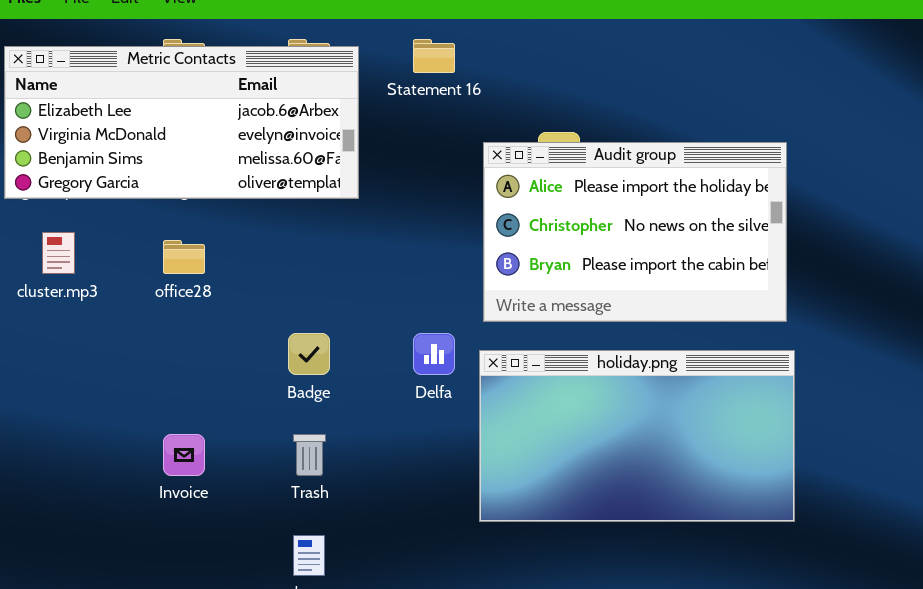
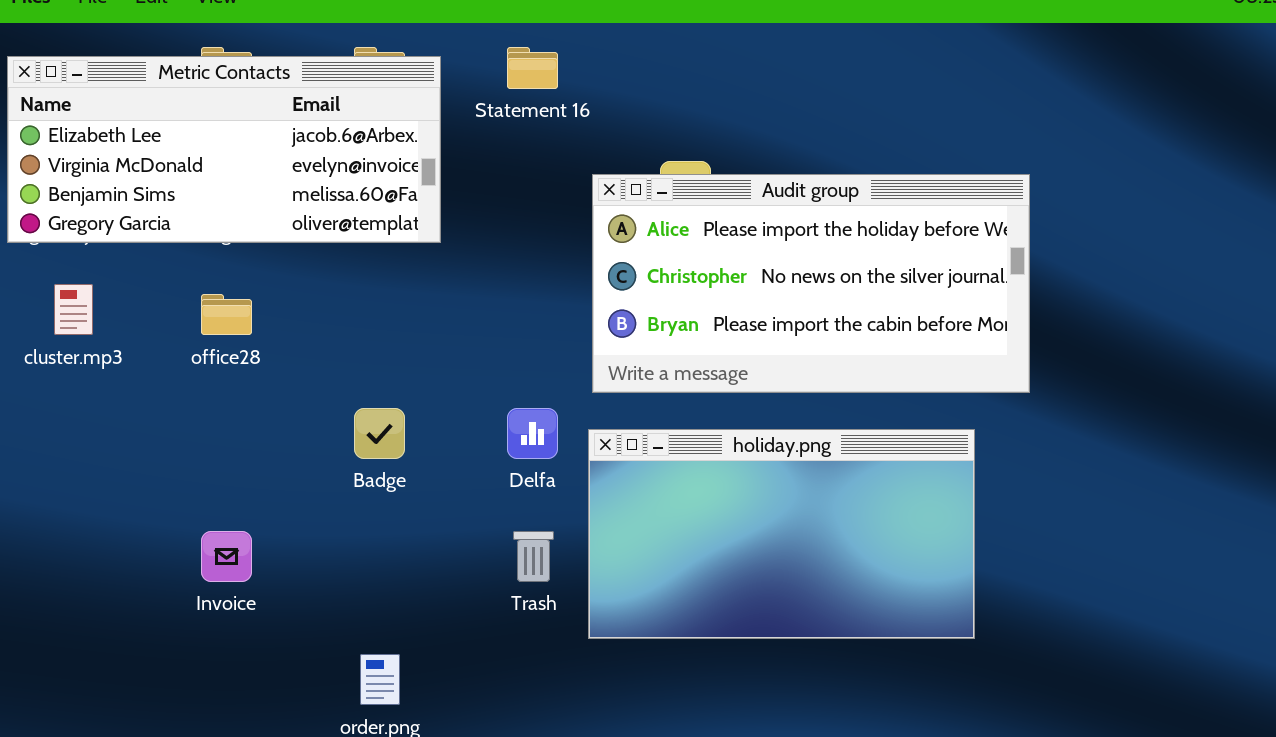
Audit group: [483,142,787,322] -> [592,174,1030,393], resized
Trash: [293,434,326,476] -> [513,531,554,582], moved

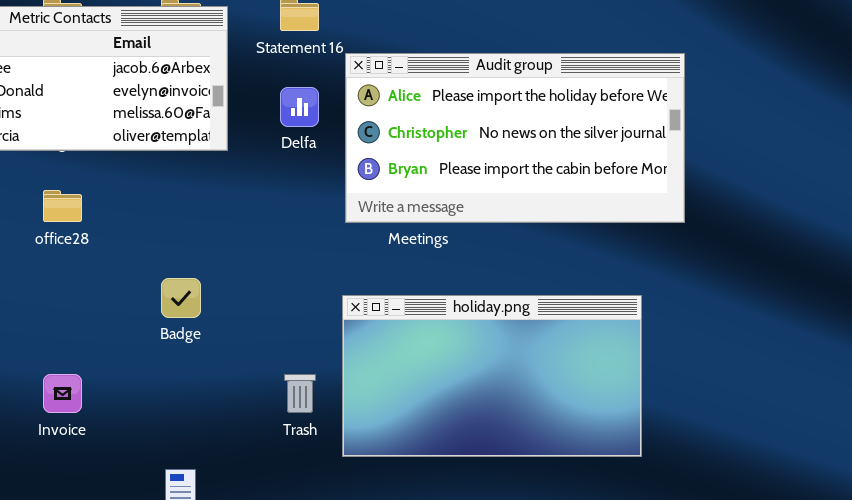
Audit group: [592,174,1030,393] -> [345,53,685,223], moved
Delfa: [507,408,558,459] -> [280,87,319,127], moved

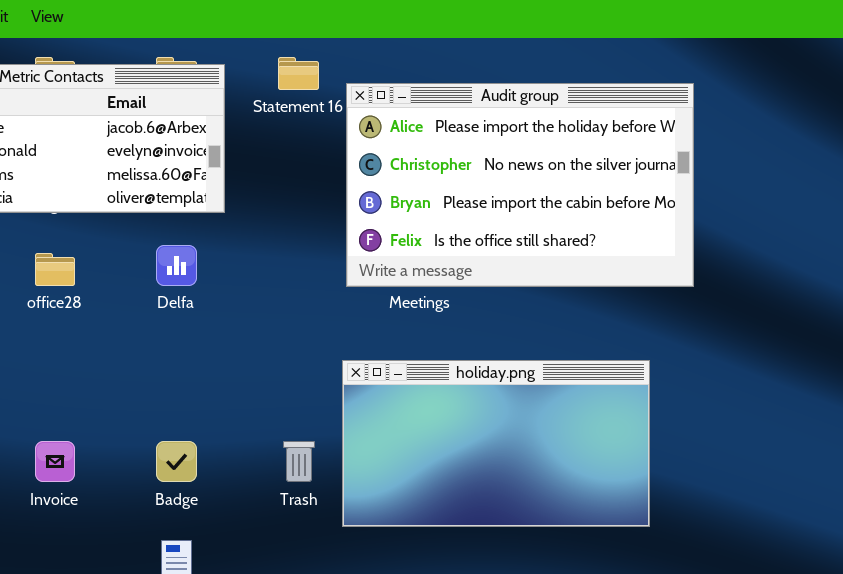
Audit group: [345,53,685,223] -> [346,83,694,287], resized
Delfa: [280,87,319,127] -> [156,245,197,286], moved
Badge: [161,278,201,318] -> [156,441,197,482], moved

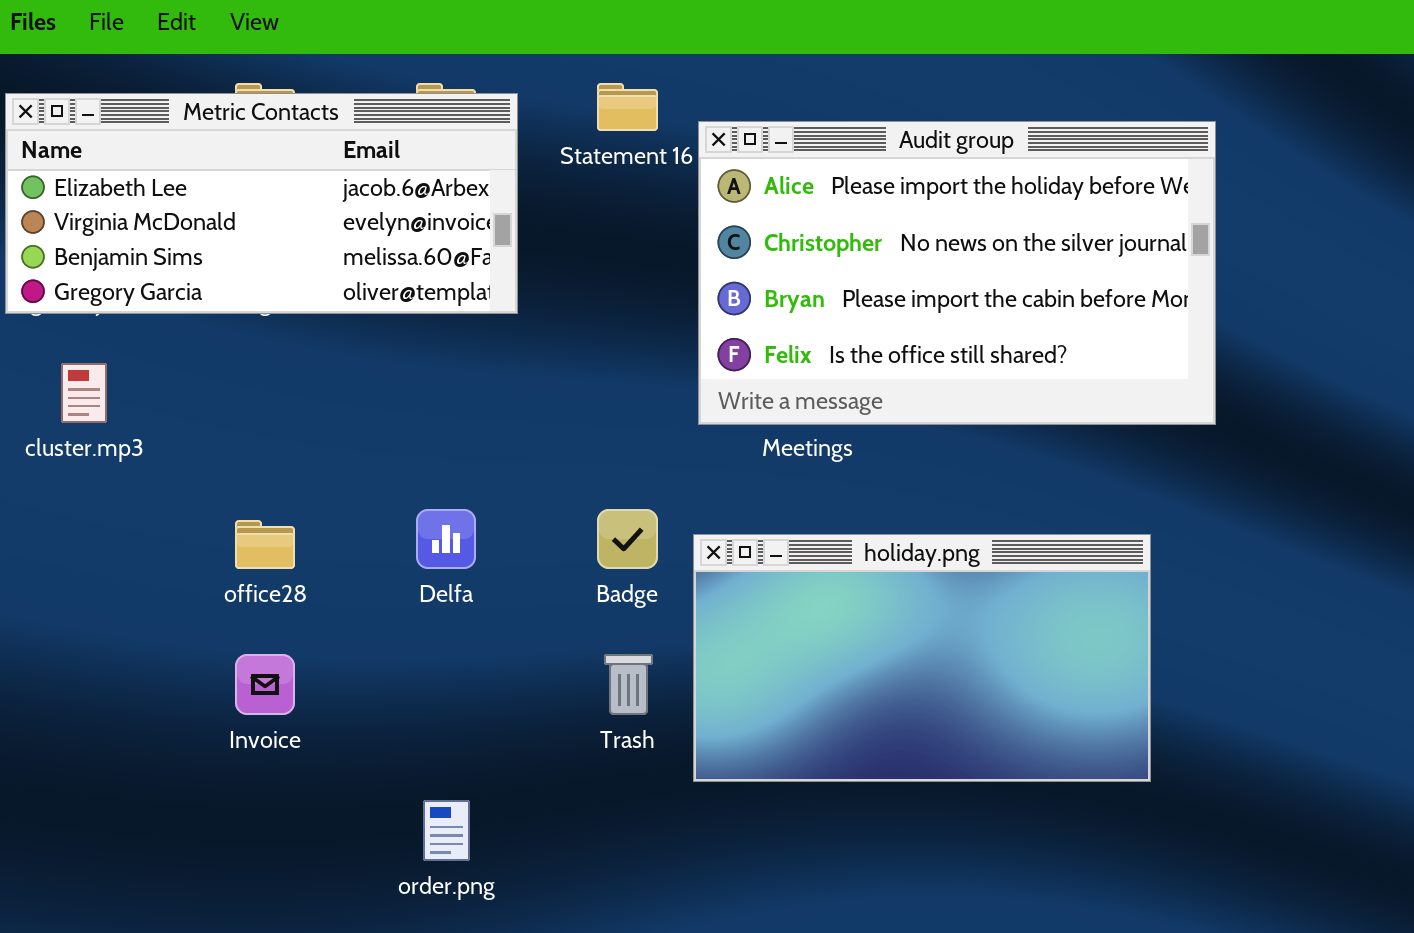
Delfa: [156,245,197,286] -> [416,509,476,569], moved
office28: [35,253,75,286] -> [235,520,295,569], moved
Badge: [156,441,197,482] -> [597,509,658,569], moved

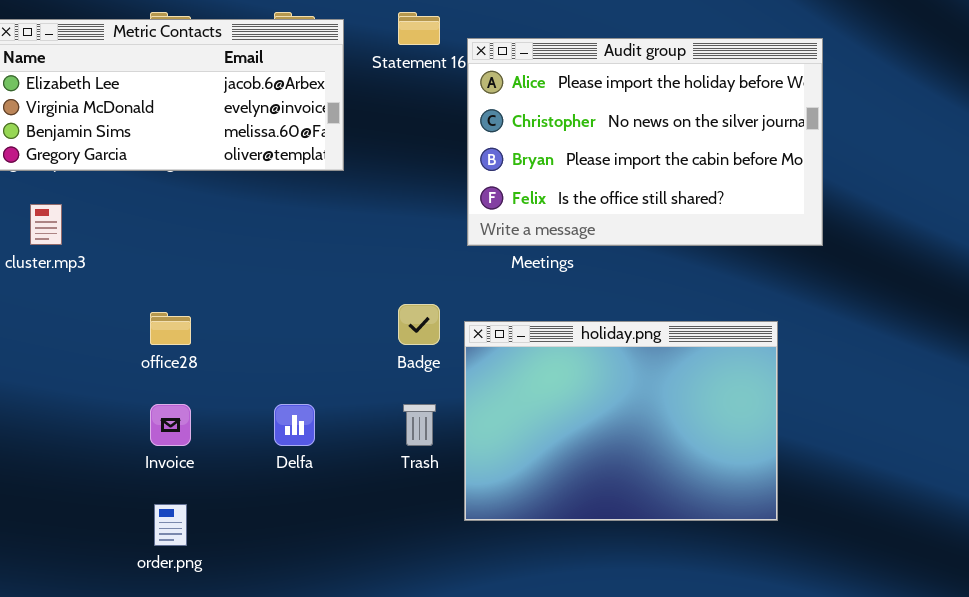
Delfa: [416,509,476,569] -> [274,404,315,446], moved
holiday.png: [693,534,1151,782] -> [464,321,778,521], resized
order.png: [423,800,470,861] -> [154,504,187,546], moved

